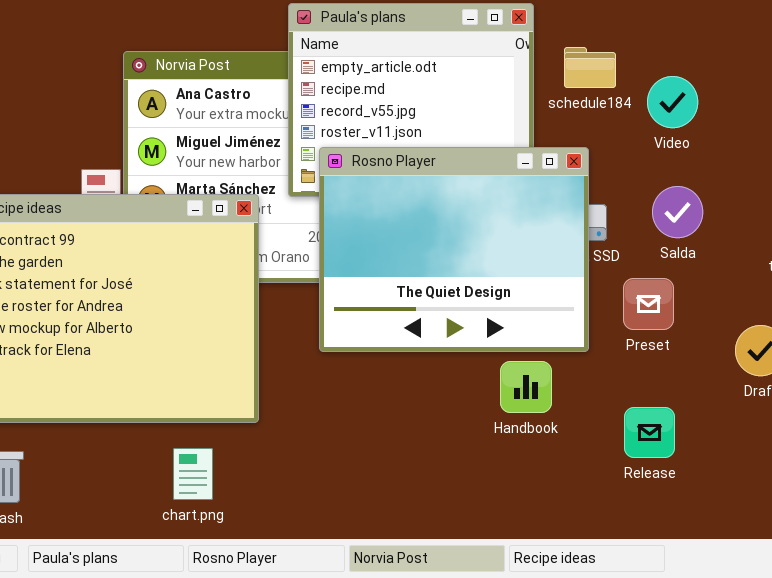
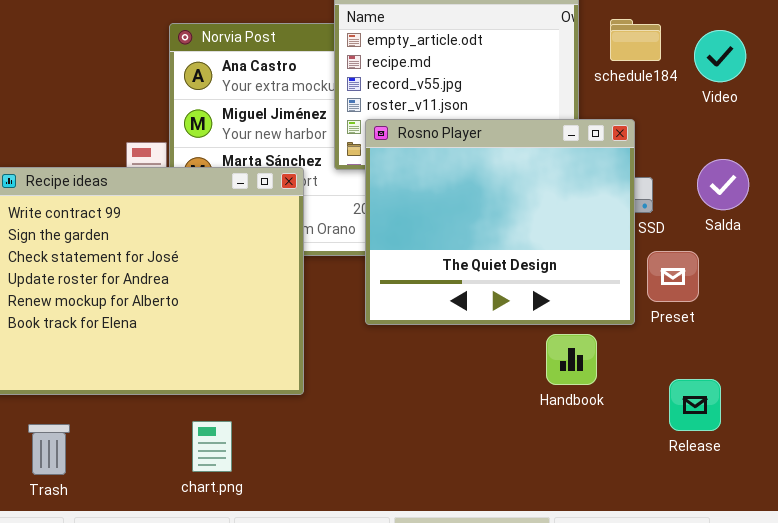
Video: [647,76,698,128] -> [694,30,746,82], moved
Preset: [623,278,674,330] -> [647,251,699,302], moved
chart.png: [173,448,213,500] -> [192,421,232,472], moved

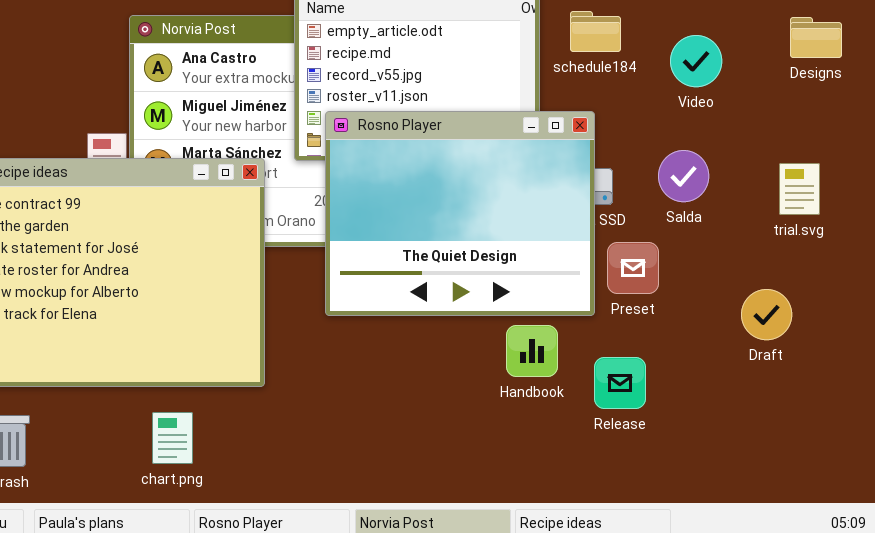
Video: [694,30,746,82] -> [670,35,722,87], moved
Release: [669,379,721,431] -> [594,357,646,409], moved

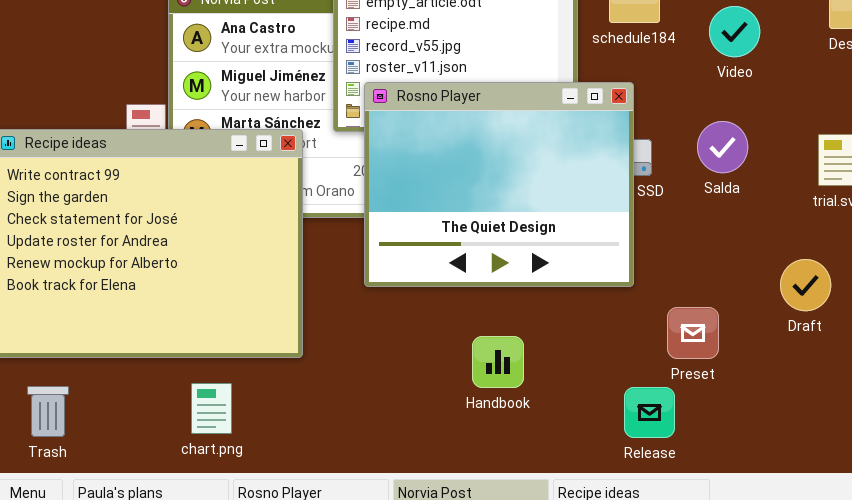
Preset: [607,242,659,294] -> [667,307,719,359], moved
Handbook: [506,325,558,377] -> [472,336,524,388], moved
Release: [594,357,646,409] -> [624,387,675,438], moved

